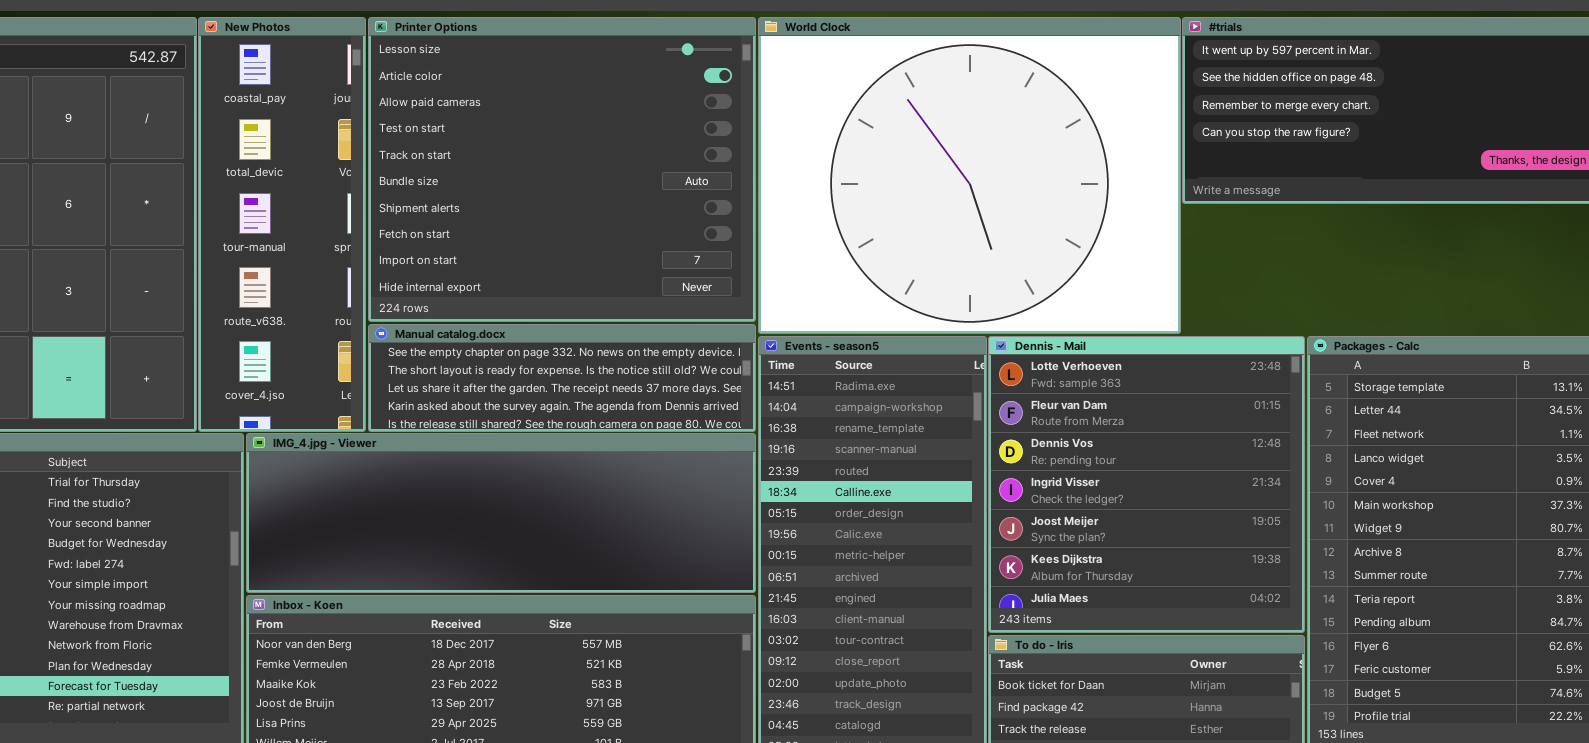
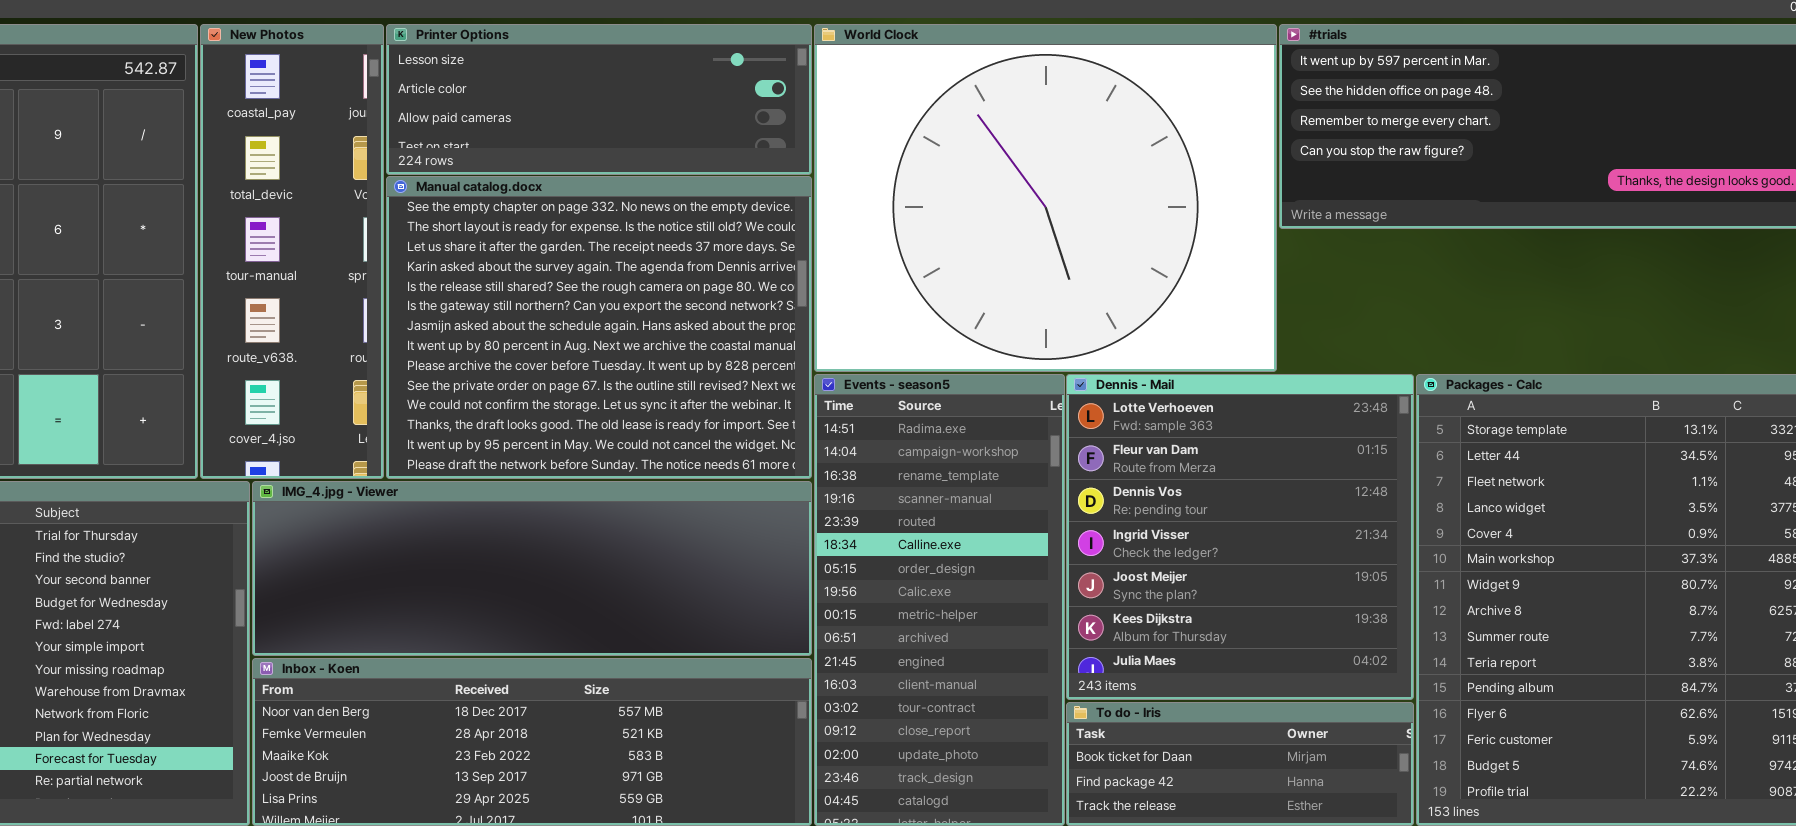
Printer Options: [368,17,756,322] -> [386,24,812,175], resized
Manual catalog.docx: [368,324,756,432] -> [386,176,812,479], resized

